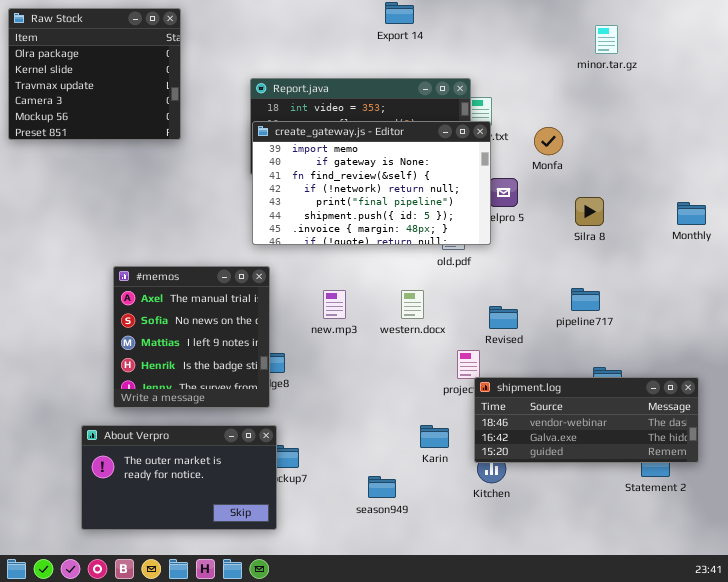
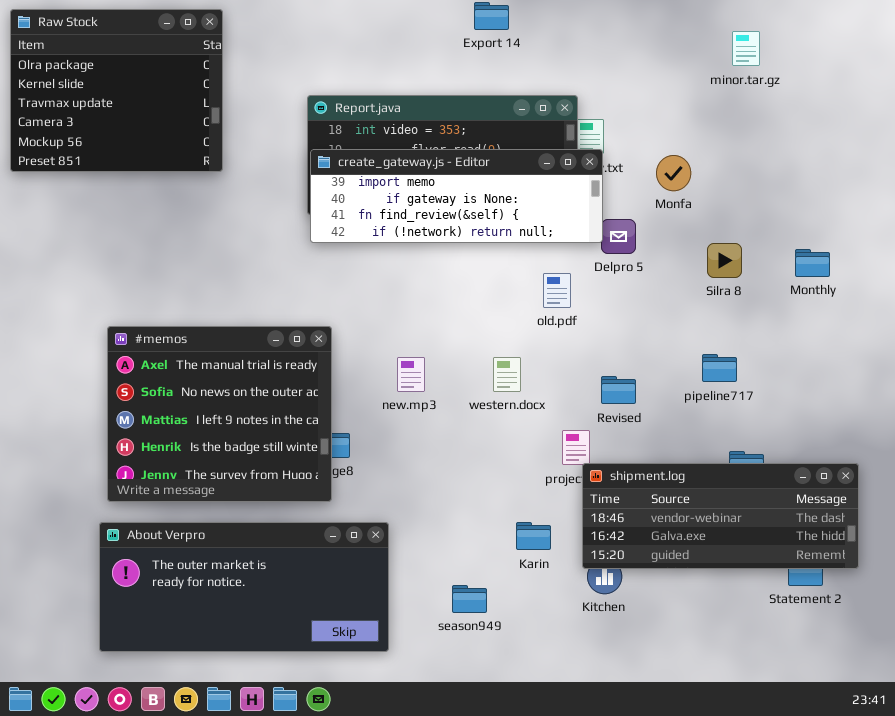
create_gateway.js - Editor: [252,121,491,245] -> [310,149,603,243], resized
Monthly: [677,202,706,225] -> [795,249,830,277], moved
#memos: [113,266,270,408] -> [107,326,332,502], resized
About Verpro: [81,425,277,530] -> [99,522,389,652], resized

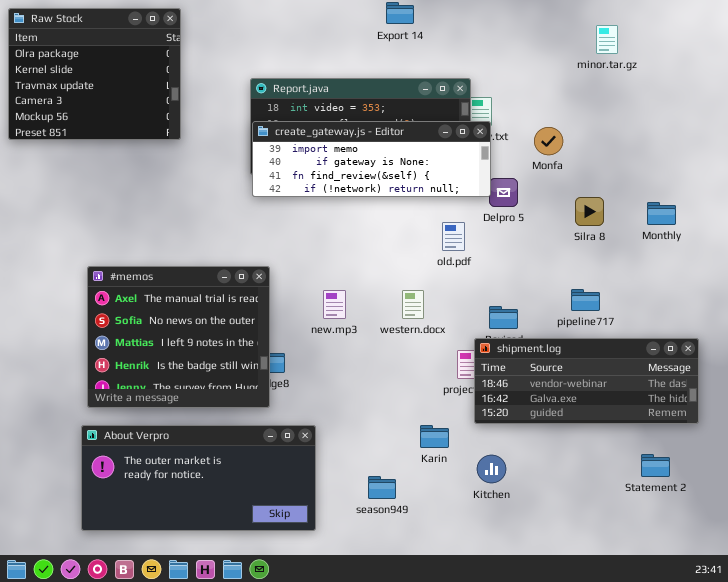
shipment.log: [582,463,859,569] -> [474,338,699,424], moved

